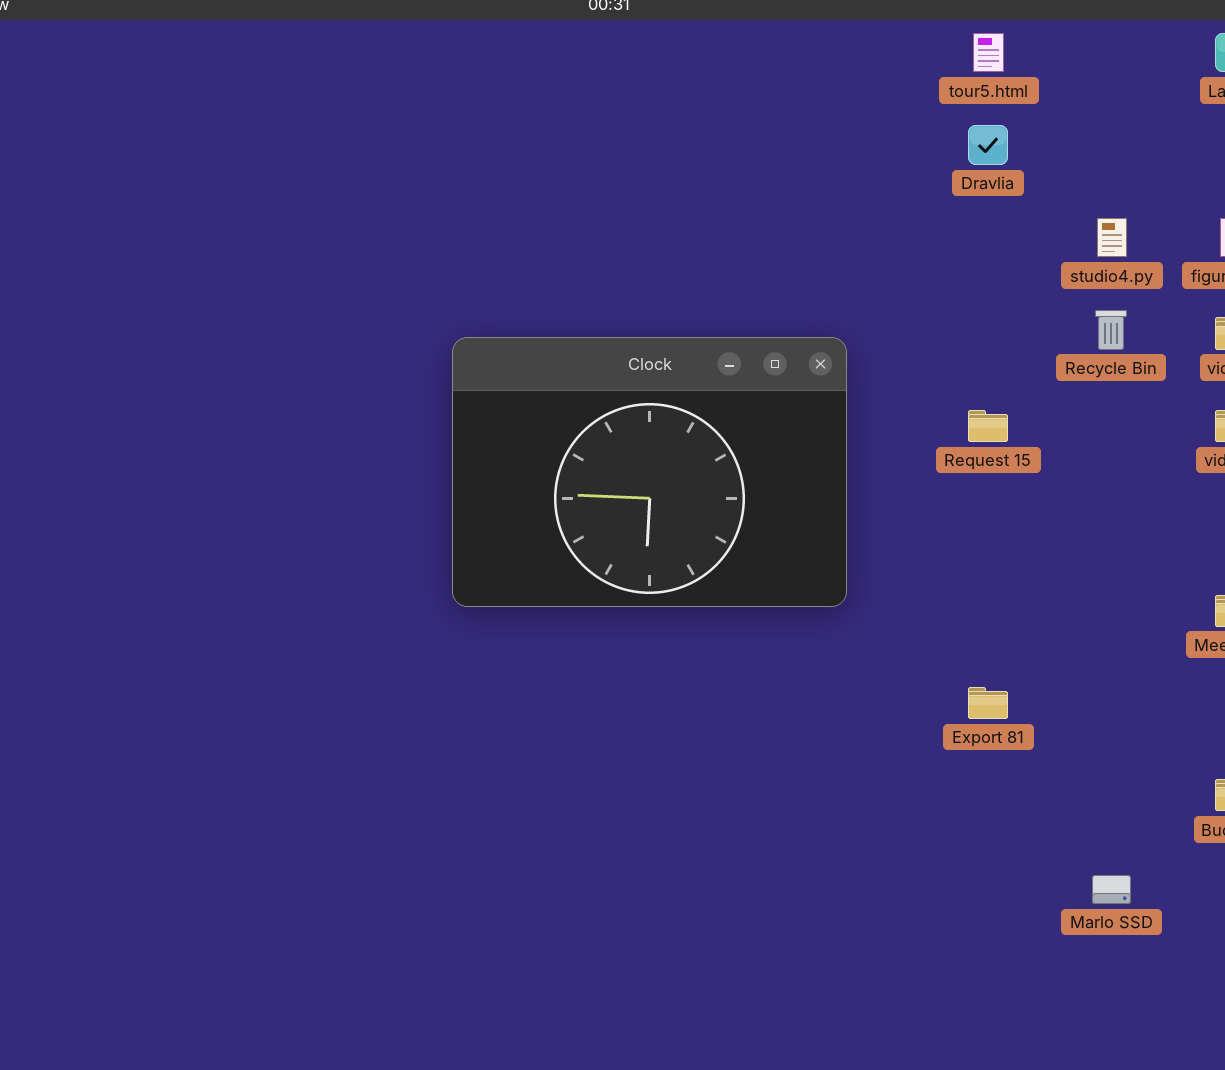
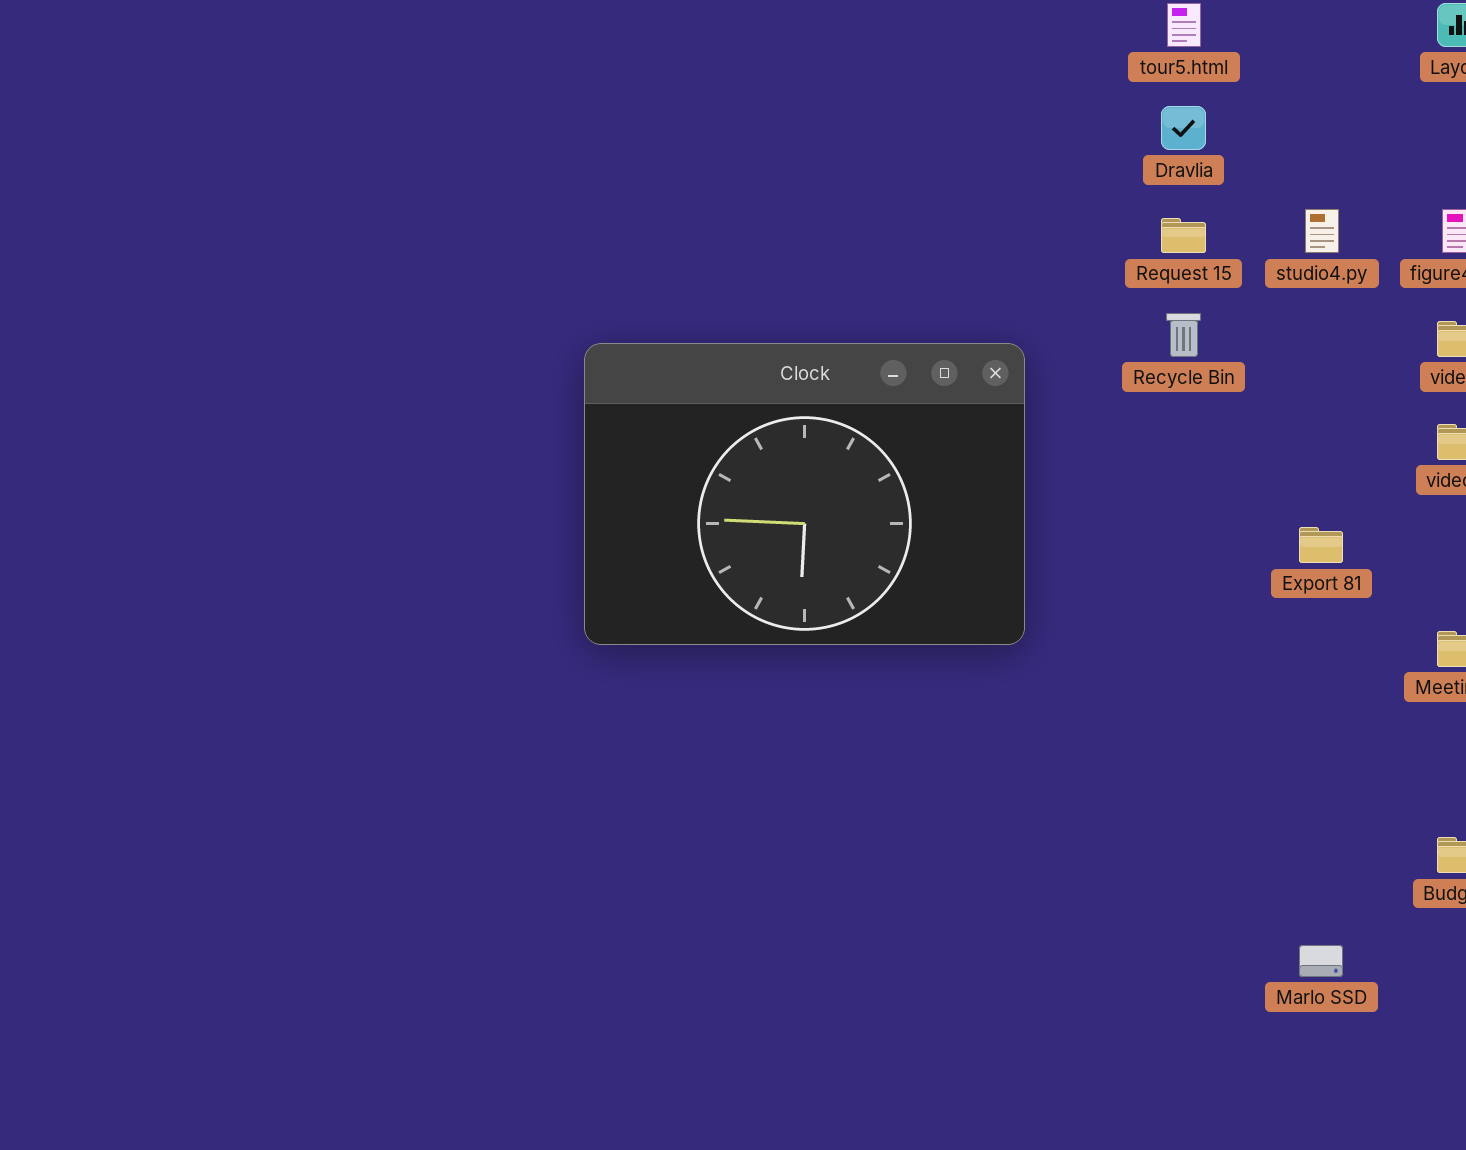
Recycle Bin: [1095,310,1127,350] -> [1166,313,1201,357], moved
Request 15: [968,410,1008,442] -> [1161,218,1206,253], moved
Export 81: [968,687,1008,719] -> [1299,527,1343,563], moved

